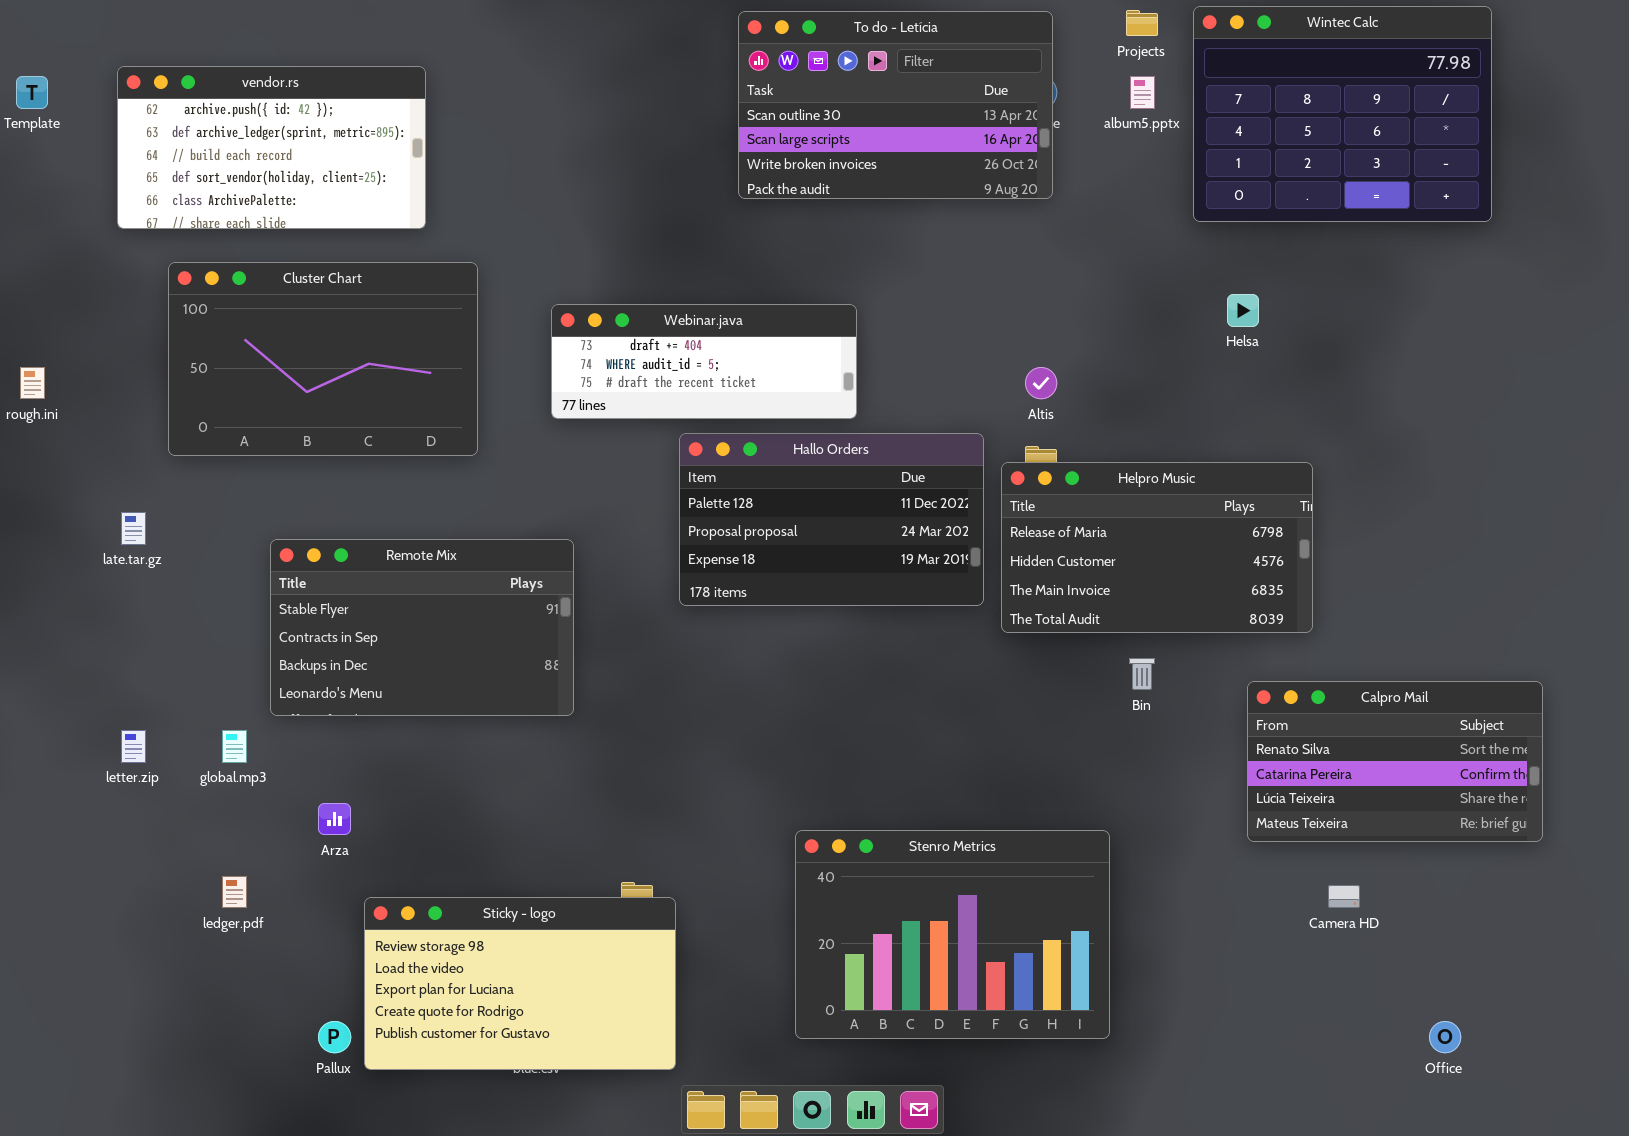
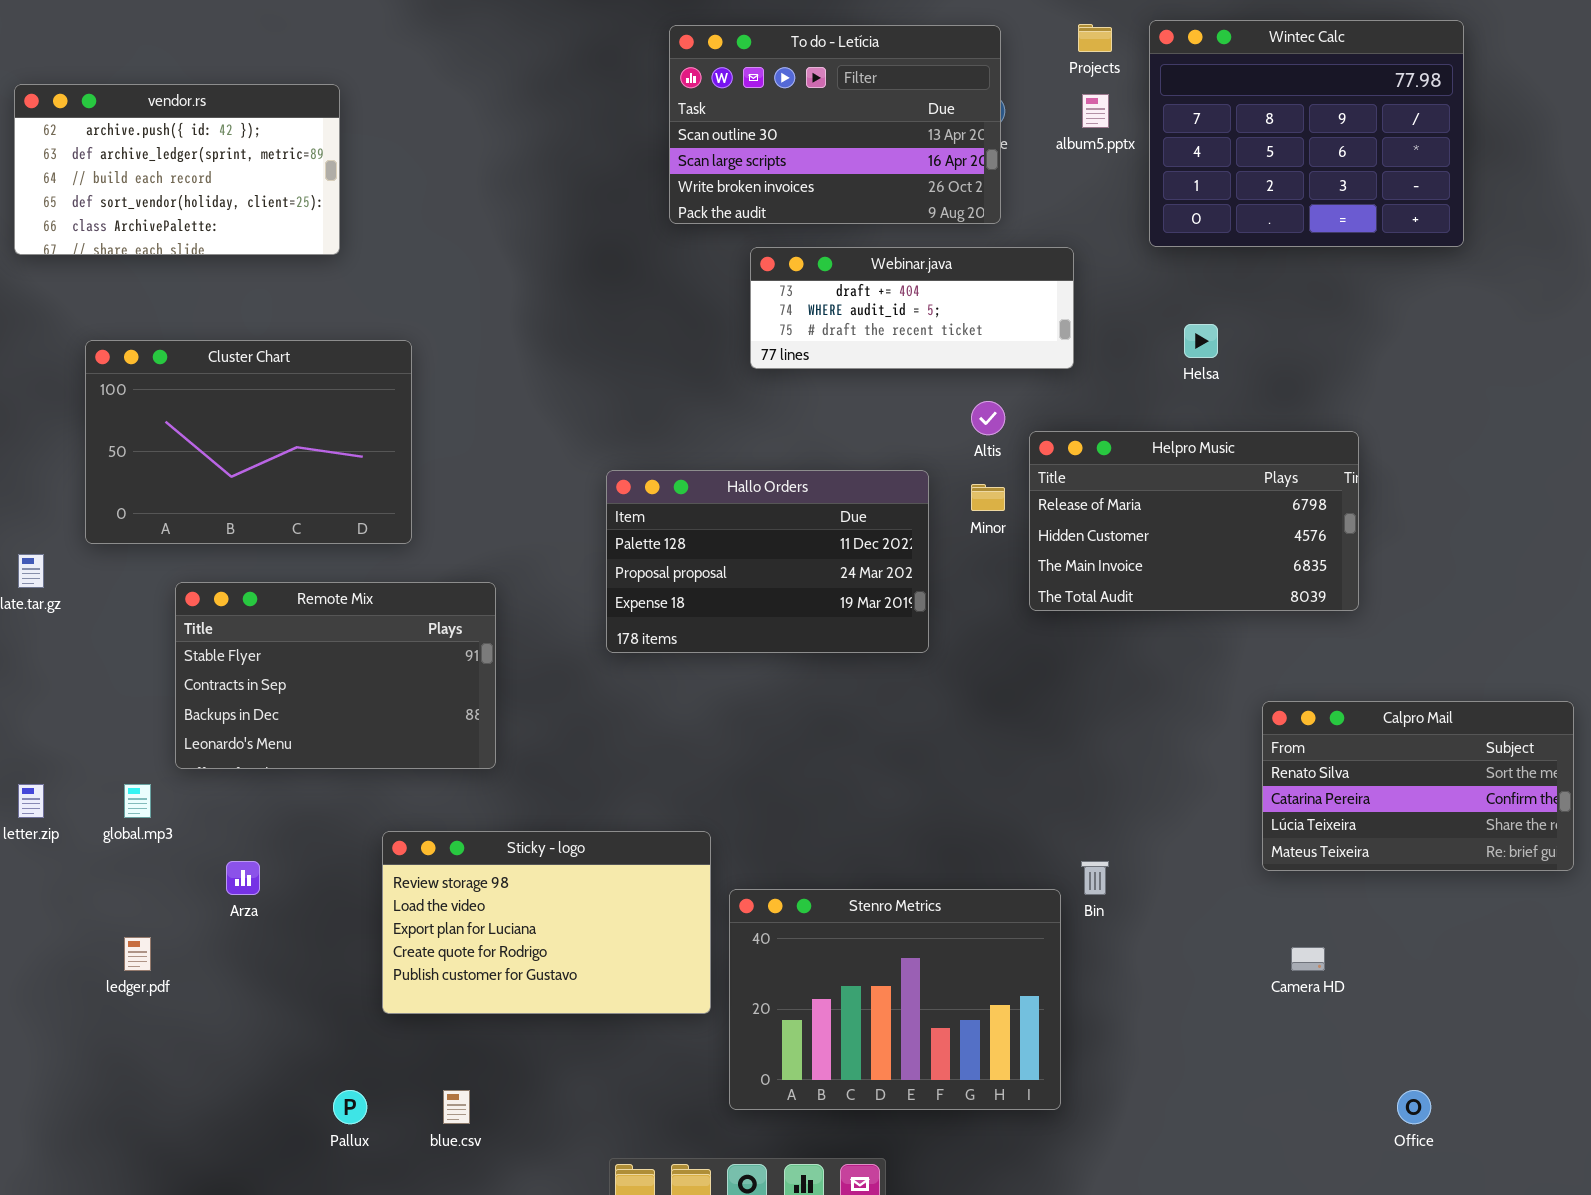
Cluster Chart: [168,262,478,456] -> [85,340,412,544], moved
Webinar.java: [551,304,857,419] -> [750,247,1074,369], moved
Helpro Music: [1001,462,1313,633] -> [1029,431,1359,611], moved
Bin: [1129,658,1155,690] -> [1081,861,1109,895], moved
Calpro Mail: [1247,681,1543,842] -> [1262,701,1574,871], moved
Sticky - logo: [364,897,676,1070] -> [382,831,711,1014], moved
Pallux: [318,1021,351,1053] -> [333,1090,367,1124], moved

